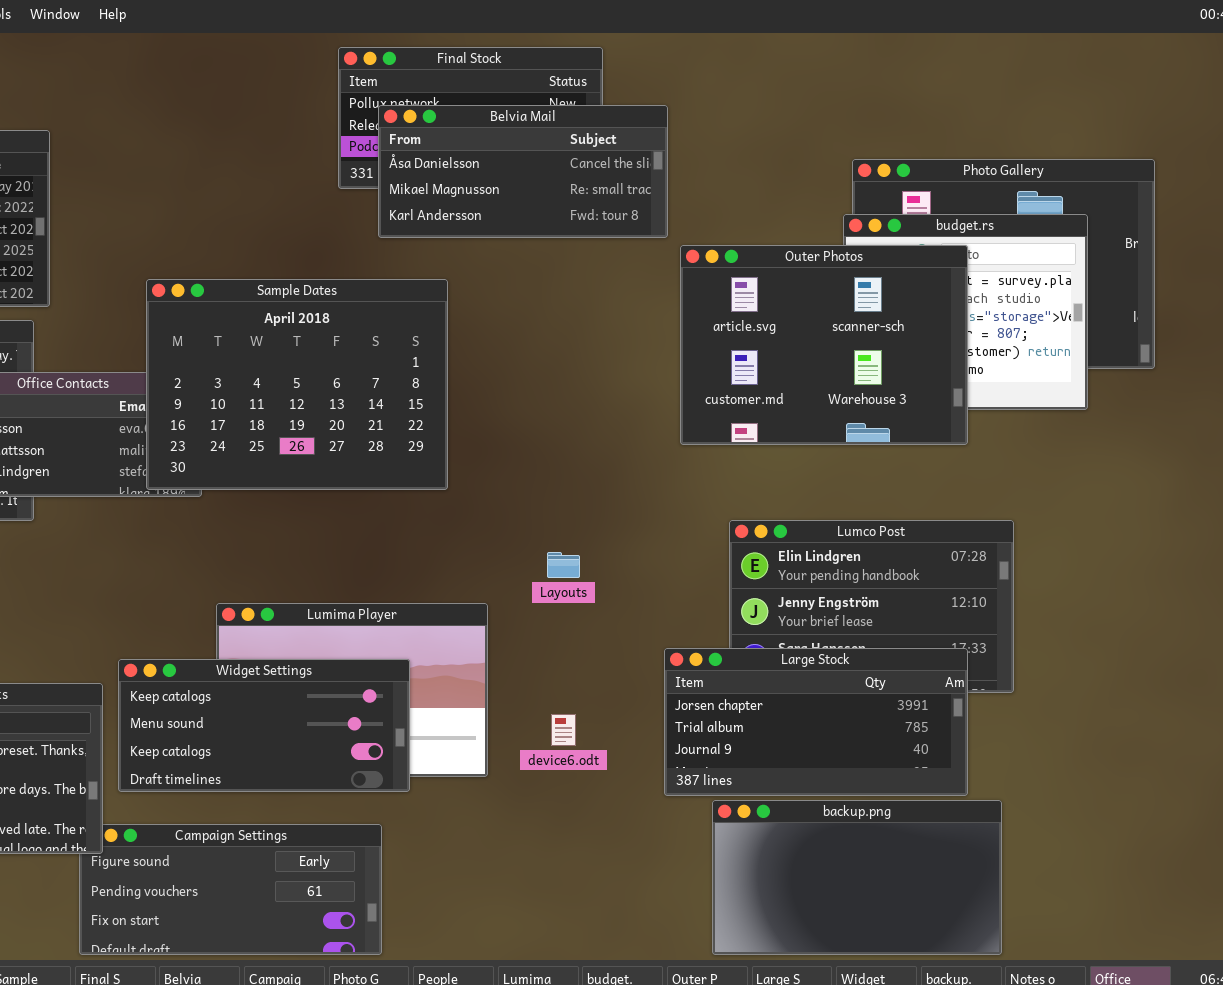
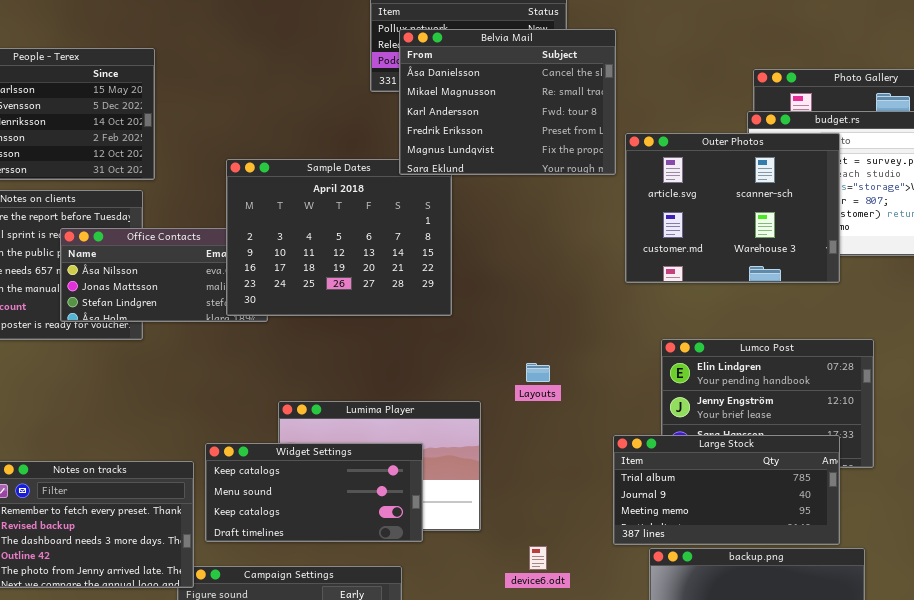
Belvia Mail: [378,105,668,238] -> [399,29,616,175], resized
Large Stock: [664,648,968,796] -> [613,435,840,545], scrolled down 1 row
device6.odt: [551,714,576,746] -> [529,546,547,570], moved

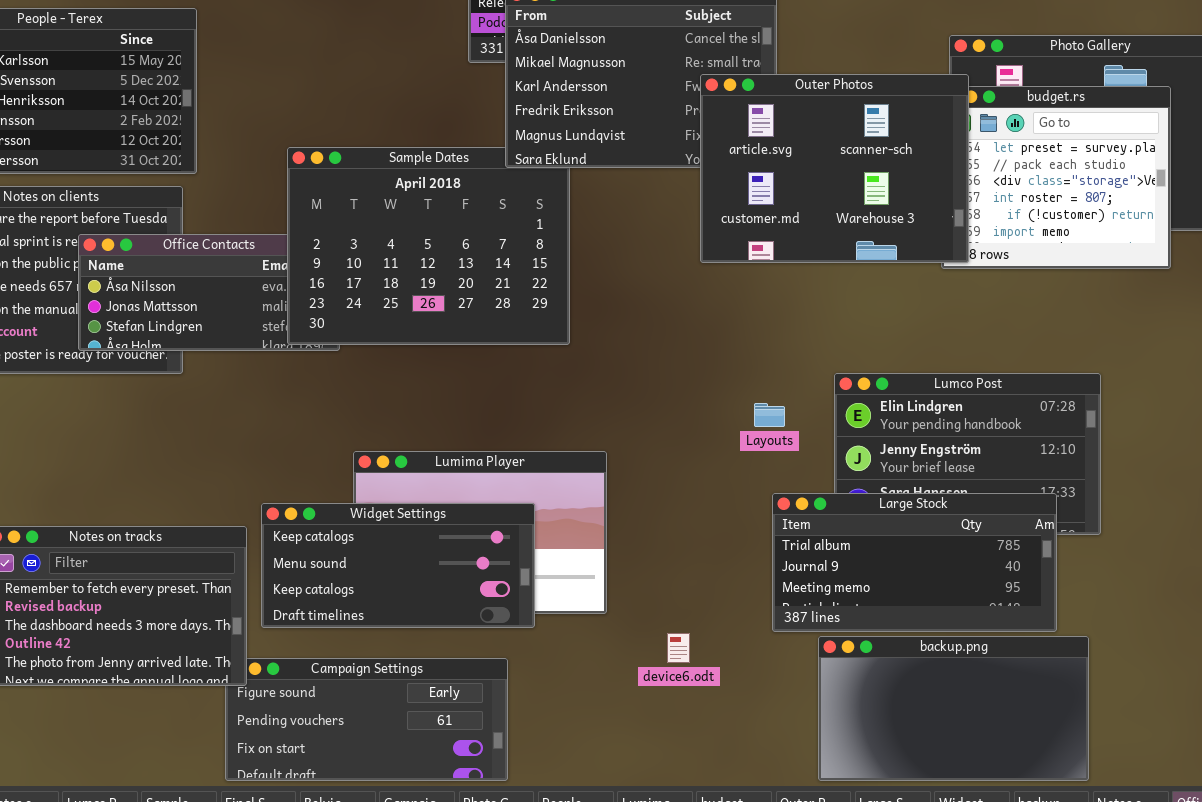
Outer Photos: [625,133,840,283] -> [700,74,969,263], moved
Layouts: [526,363,550,382] -> [754,403,785,427], moved

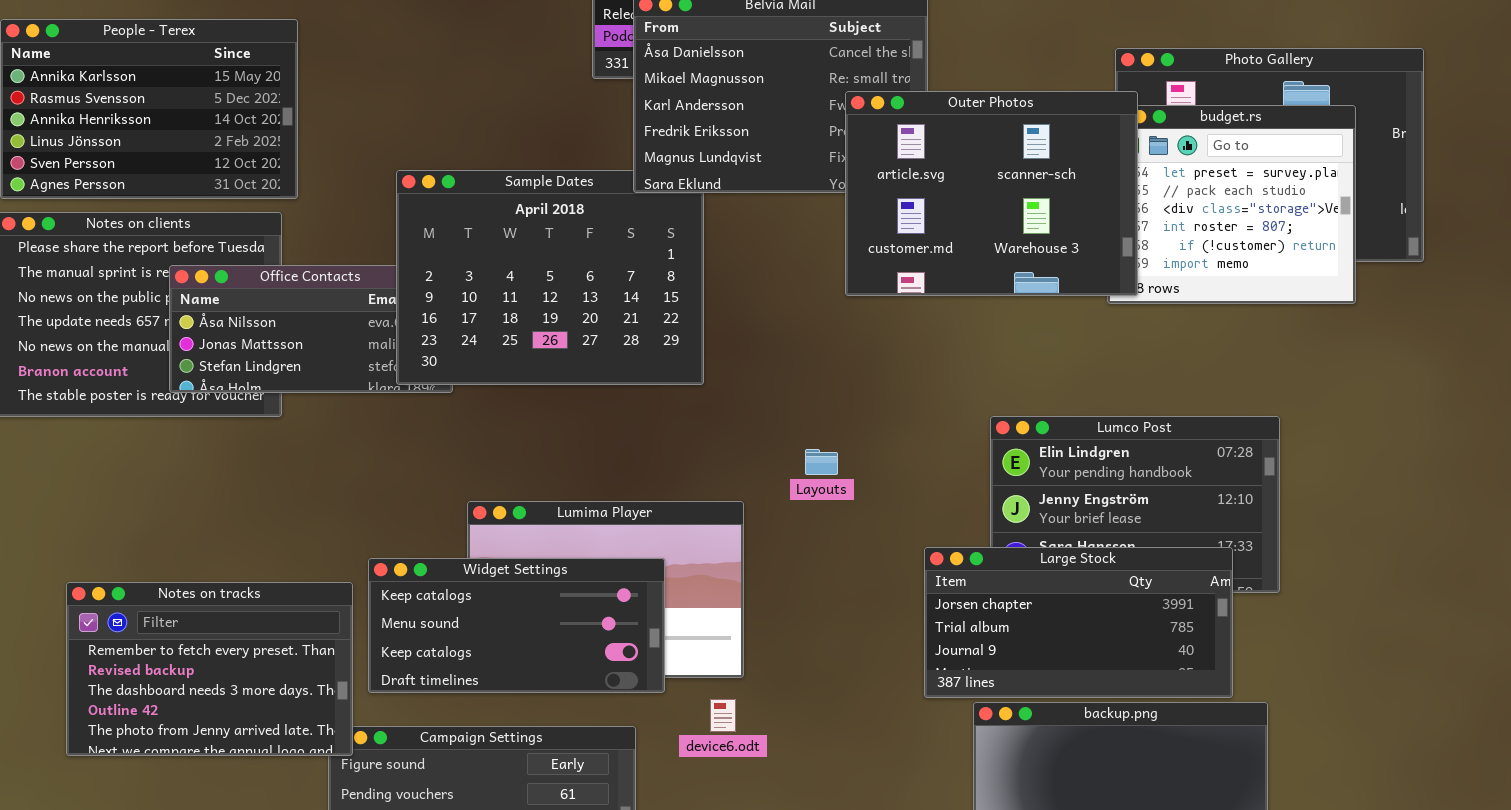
Layouts: [754,403,785,427] -> [805,449,838,475], moved
Large Stock: [772,493,1057,632] -> [924,547,1233,698], scrolled up 1 row
device6.odt: [667,633,690,663] -> [710,699,736,732], moved

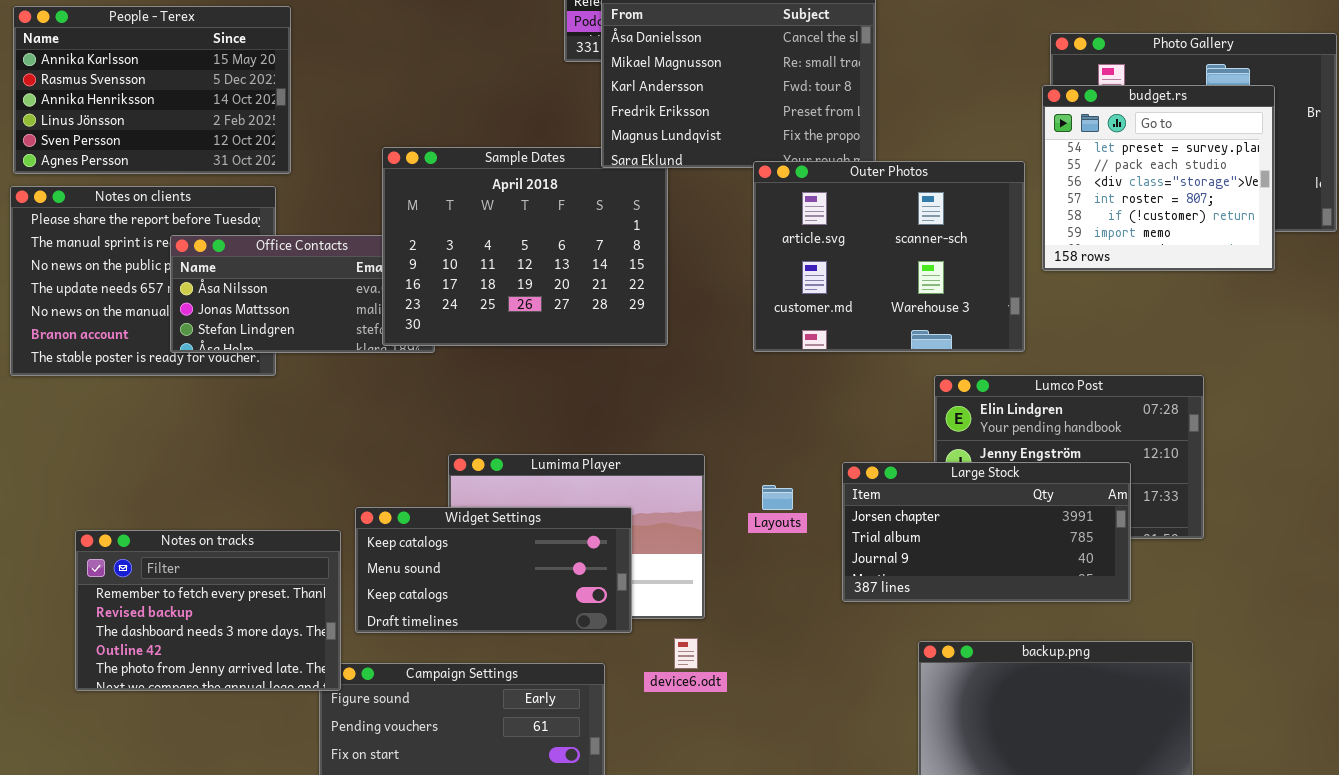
Outer Photos: [845,91,1138,296] -> [753,161,1025,352], moved
Layouts: [805,449,838,475] -> [762,485,793,510], moved
Large Stock: [924,547,1233,698] -> [842,462,1131,602], moved

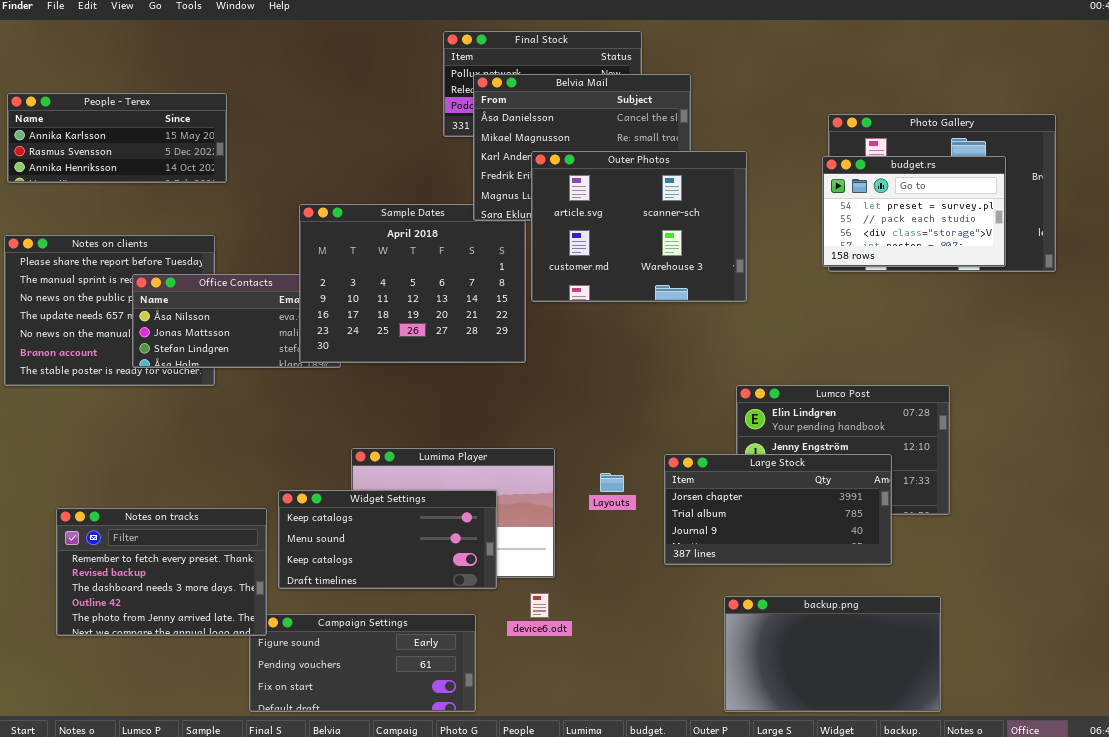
People - Terex: [13,6,291,174] -> [7,93,227,183], resized
budget.rs: [1042,85,1275,271] -> [822,156,1006,267], resized
Outer Photos: [753,161,1025,352] -> [531,151,747,302], moved

